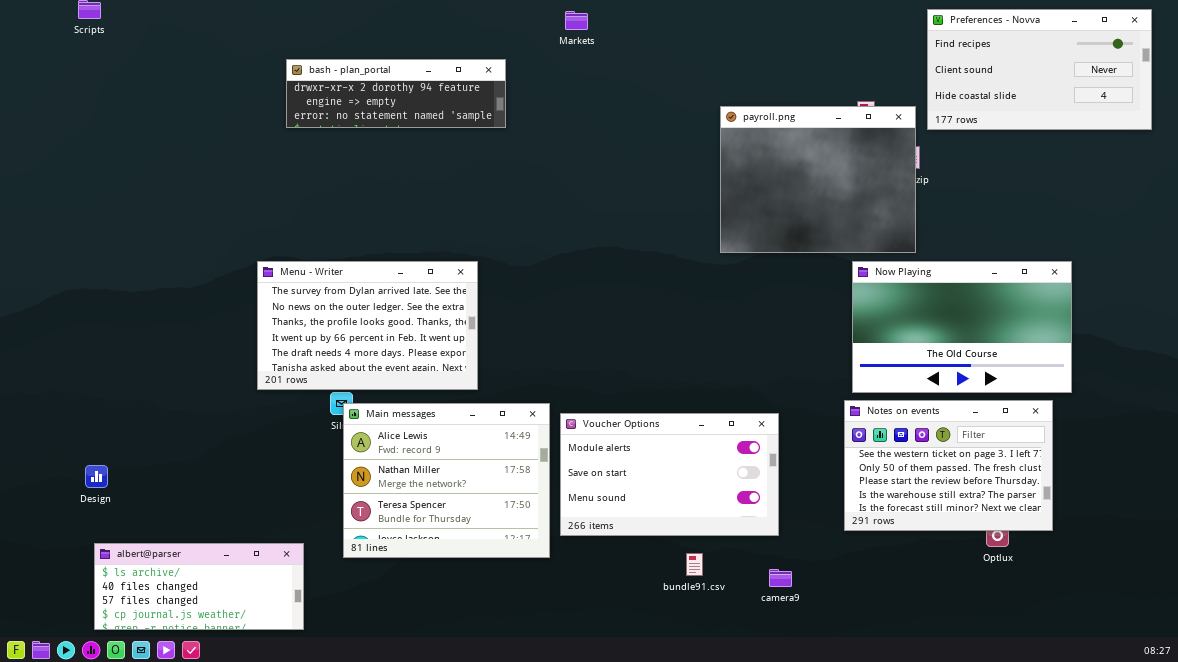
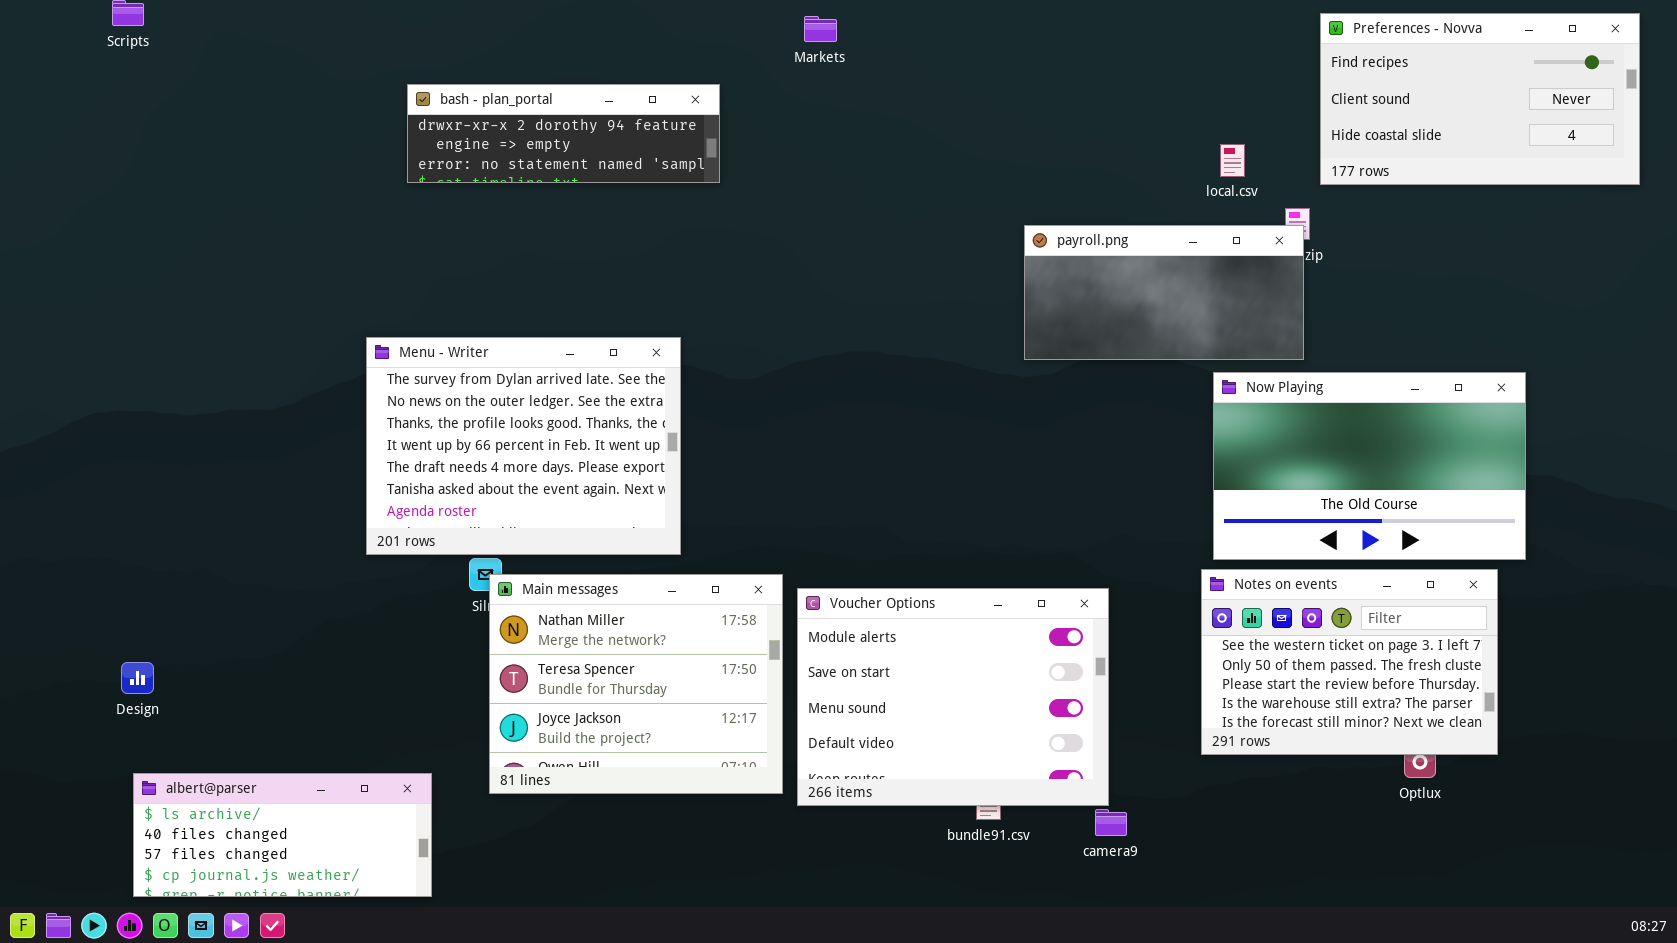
payroll.png: [720,106,916,253] -> [1024,225,1304,360], resized
Menu - Writer: [257,261,478,390] -> [366,337,681,555], resized
Main messages: [343,403,550,558] -> [489,574,783,794], scrolled down 1 row
Voucher Options: [560,413,779,536] -> [797,588,1109,806], resized

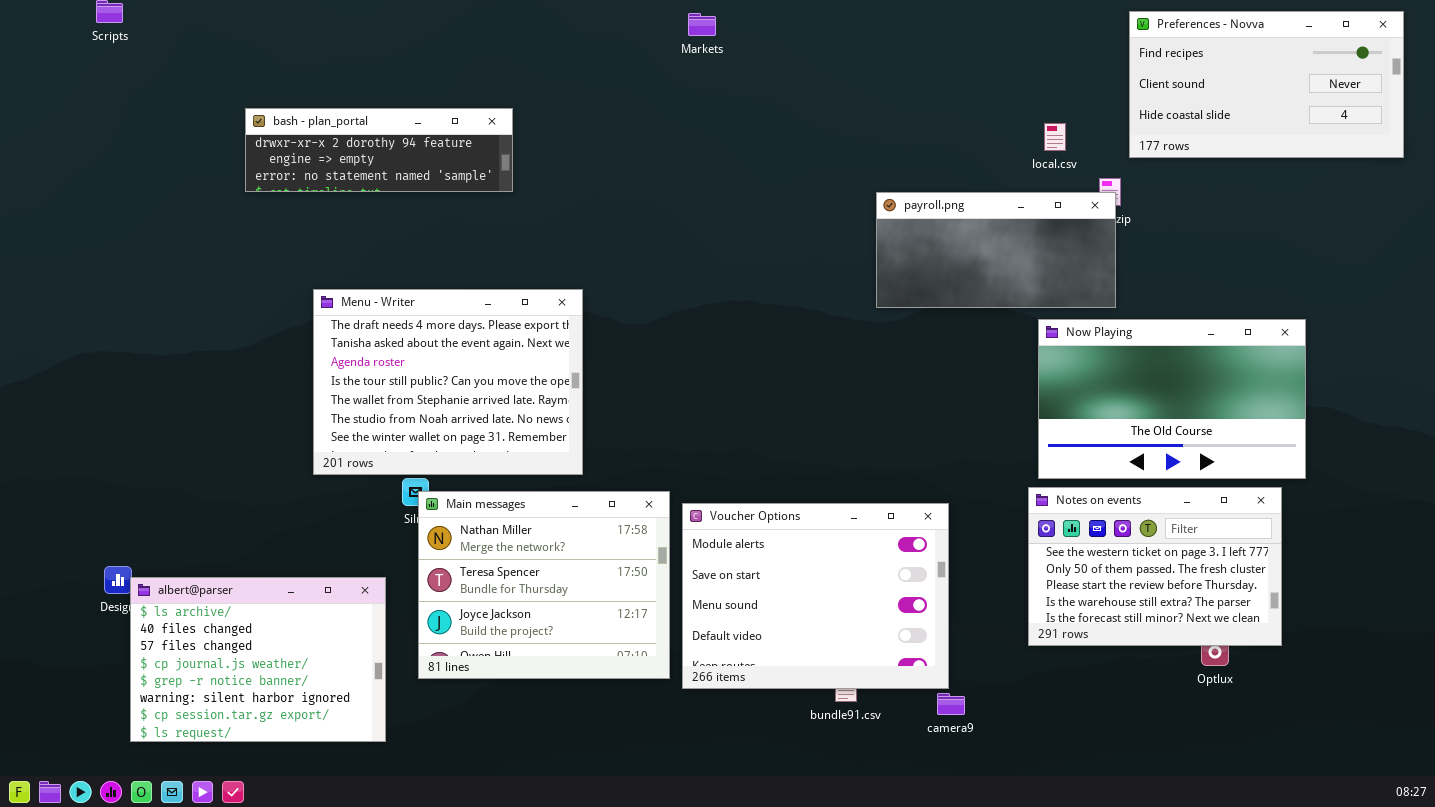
bash - plan_portal: [407,84,720,183] -> [245,108,513,192], moved
Menu - Writer: [366,337,681,555] -> [313,289,583,475], scrolled down 4 rows
albert@parser: [133,773,432,897] -> [130,577,386,742], moved, resized

